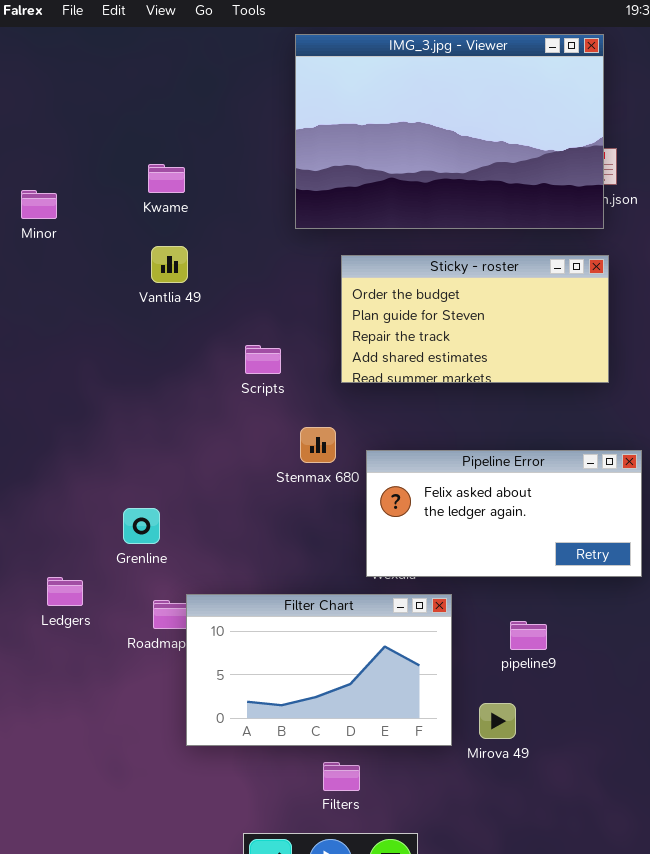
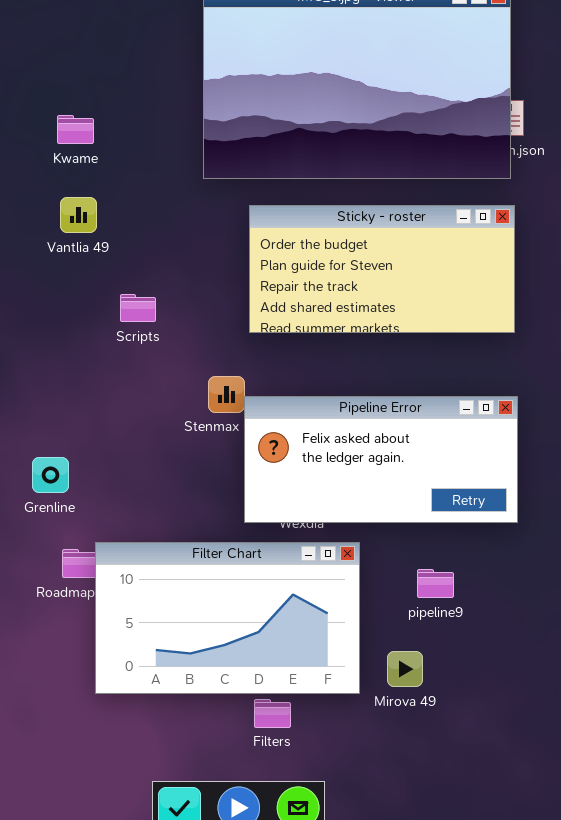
Scripts: [245,345,281,374] -> [120,294,156,322], moved
Pipeline Error: [366,450,642,577] -> [244,396,518,523], moved
Filters: [323,762,360,791] -> [254,699,291,728], moved

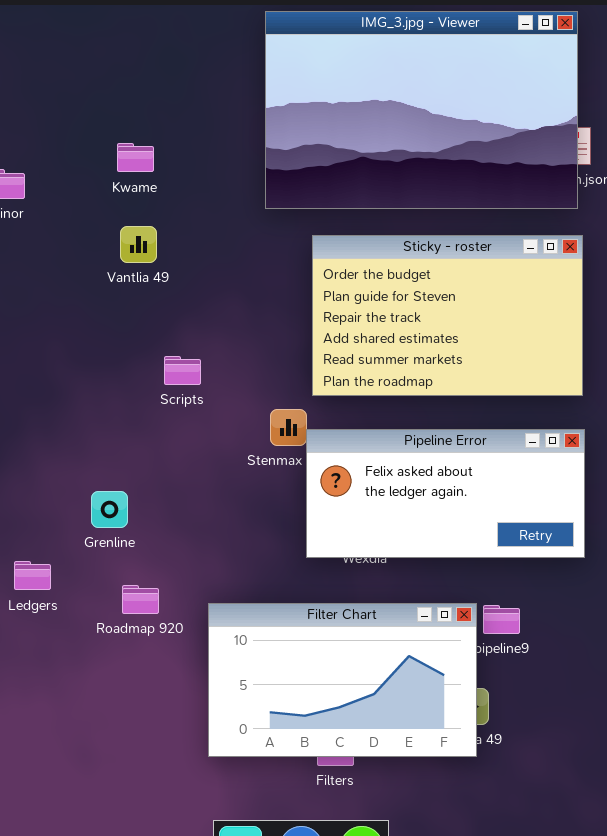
Sticky - roster: [249,205,515,333] -> [312,235,583,396], resized
Scripts: [120,294,156,322] -> [164,356,201,385], moved
Filter Chart: [95,542,360,694] -> [208,603,477,757], moved

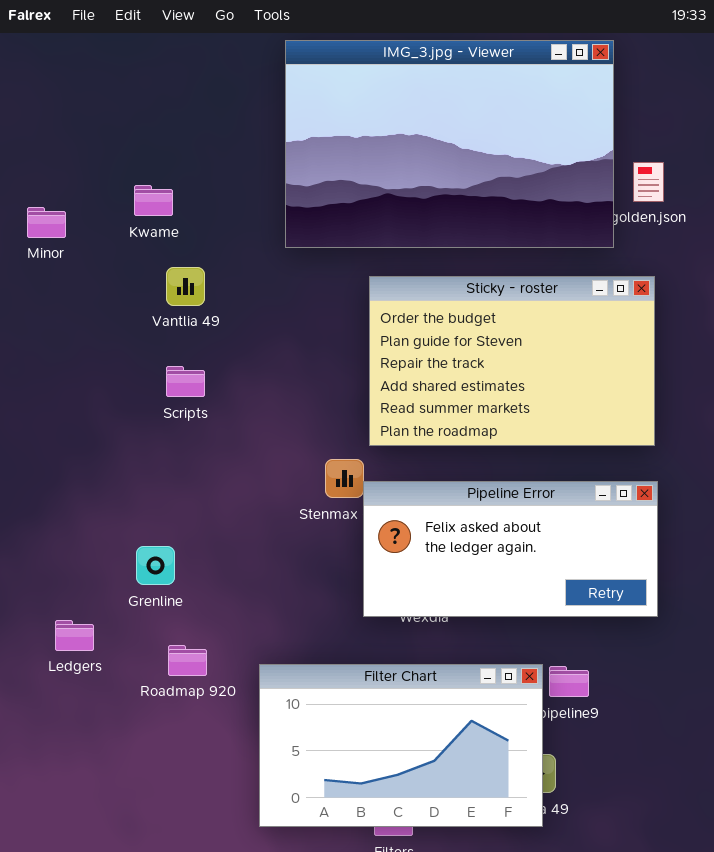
IMG_3.jpg - Viewer: [265,11,578,209] -> [285,40,614,248], moved
Kwame: [117,143,154,172] -> [134,185,173,216], moved
Scripts: [164,356,201,385] -> [166,366,205,397], moved

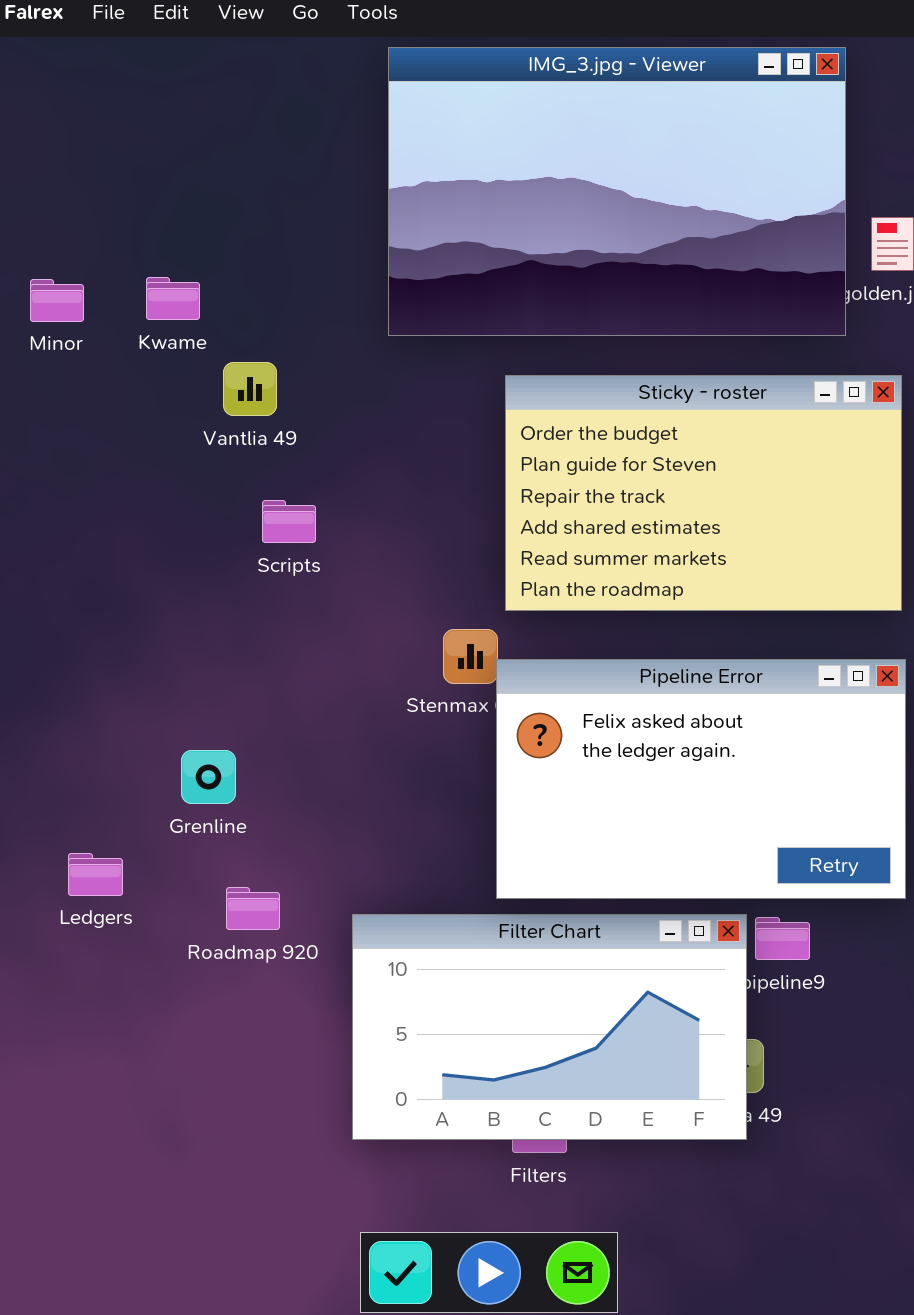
Kwame: [134,185,173,216] -> [146,277,200,320], moved
Scripts: [166,366,205,397] -> [262,500,316,543], moved
Pipeline Error: [363,481,658,617] -> [496,659,906,899], resized

